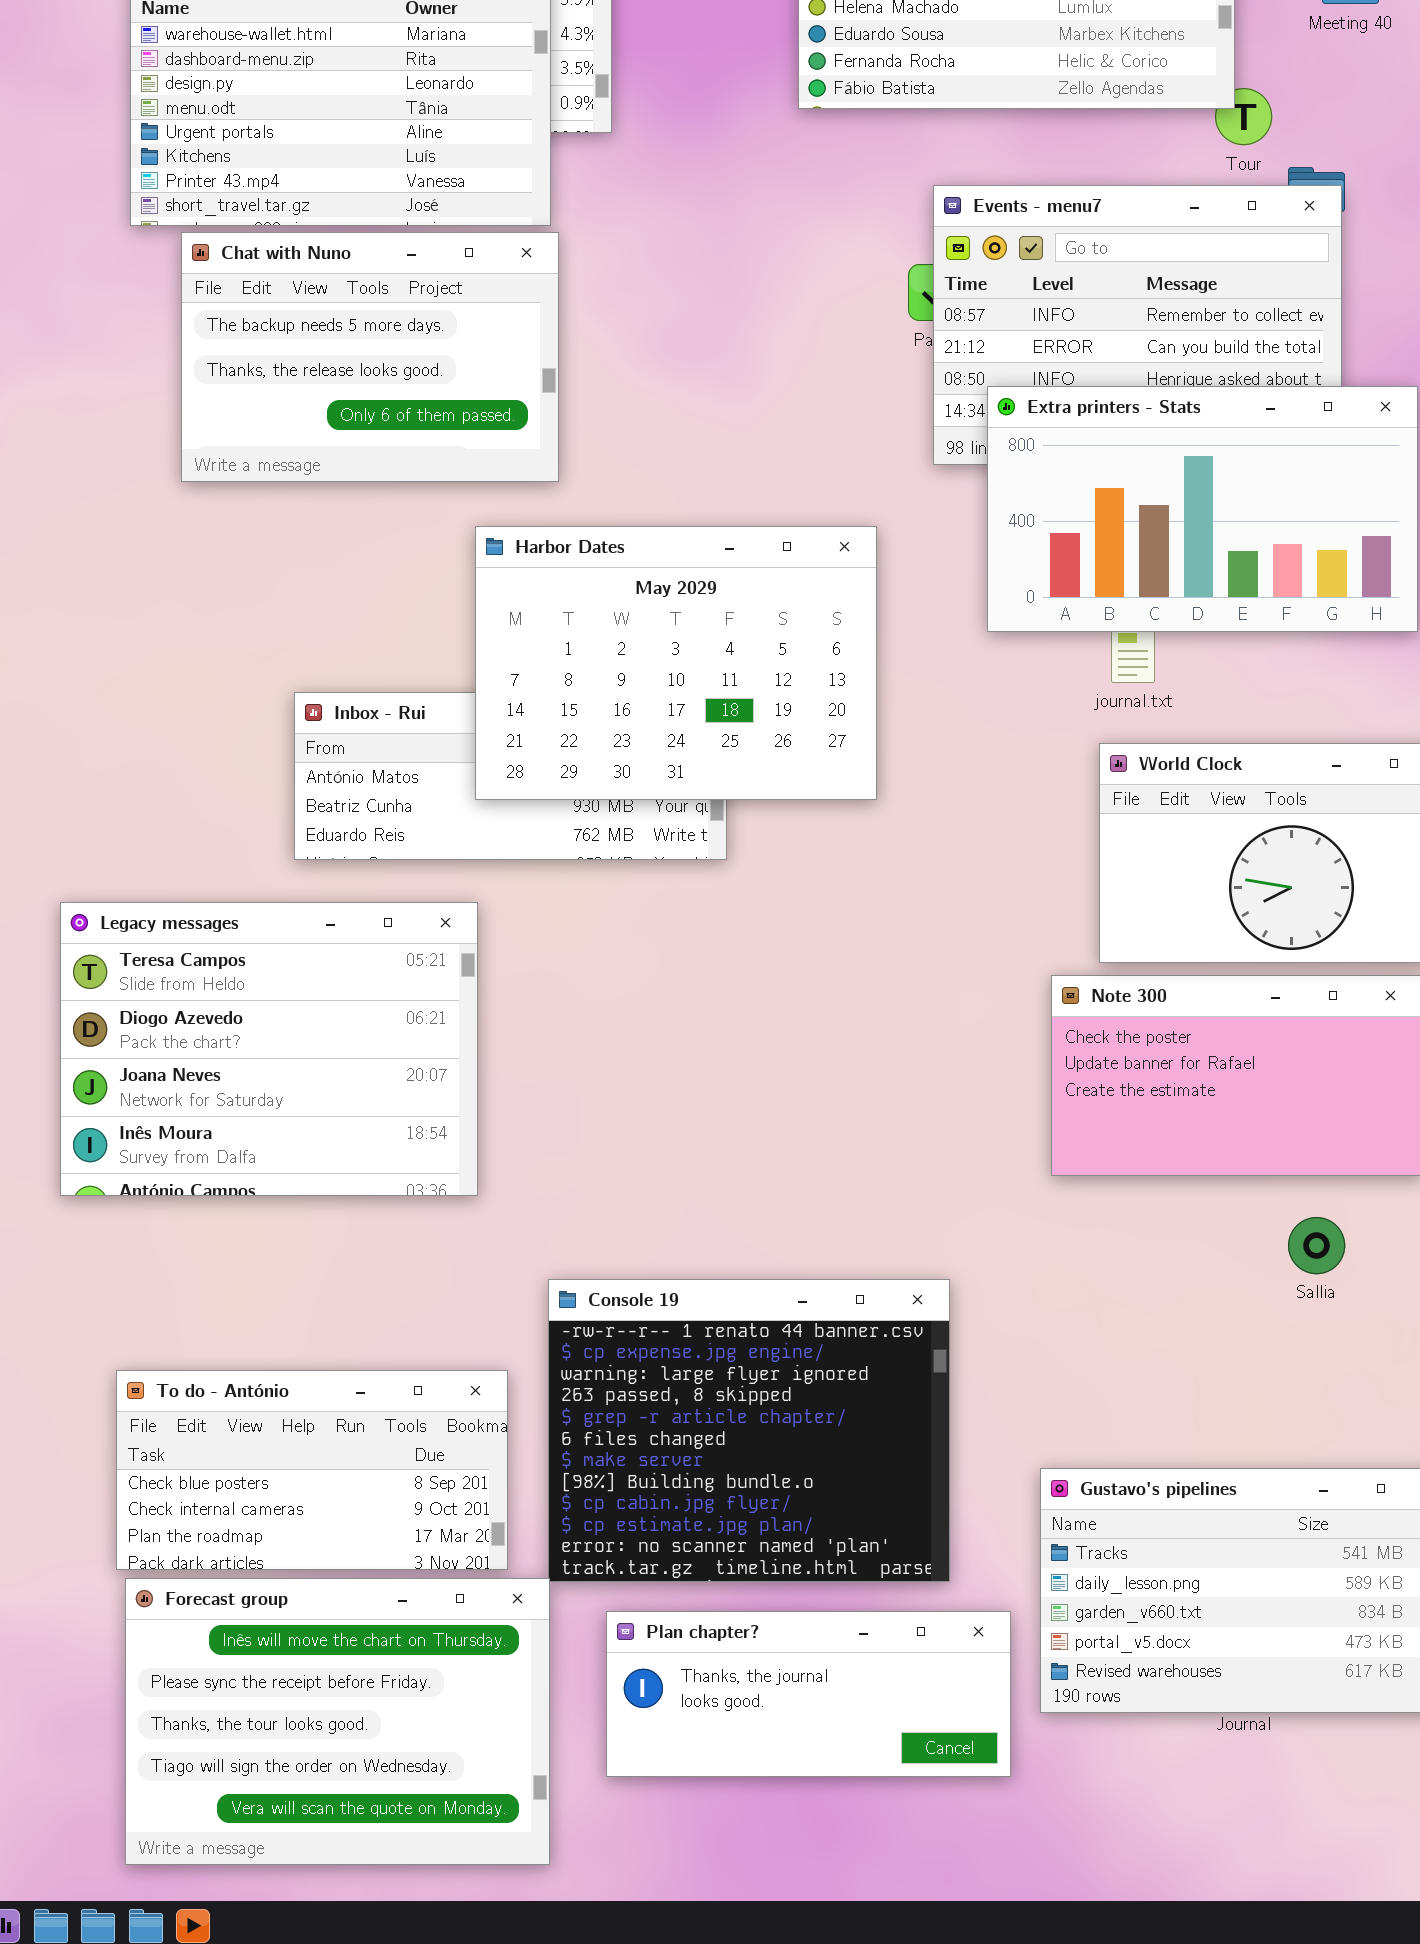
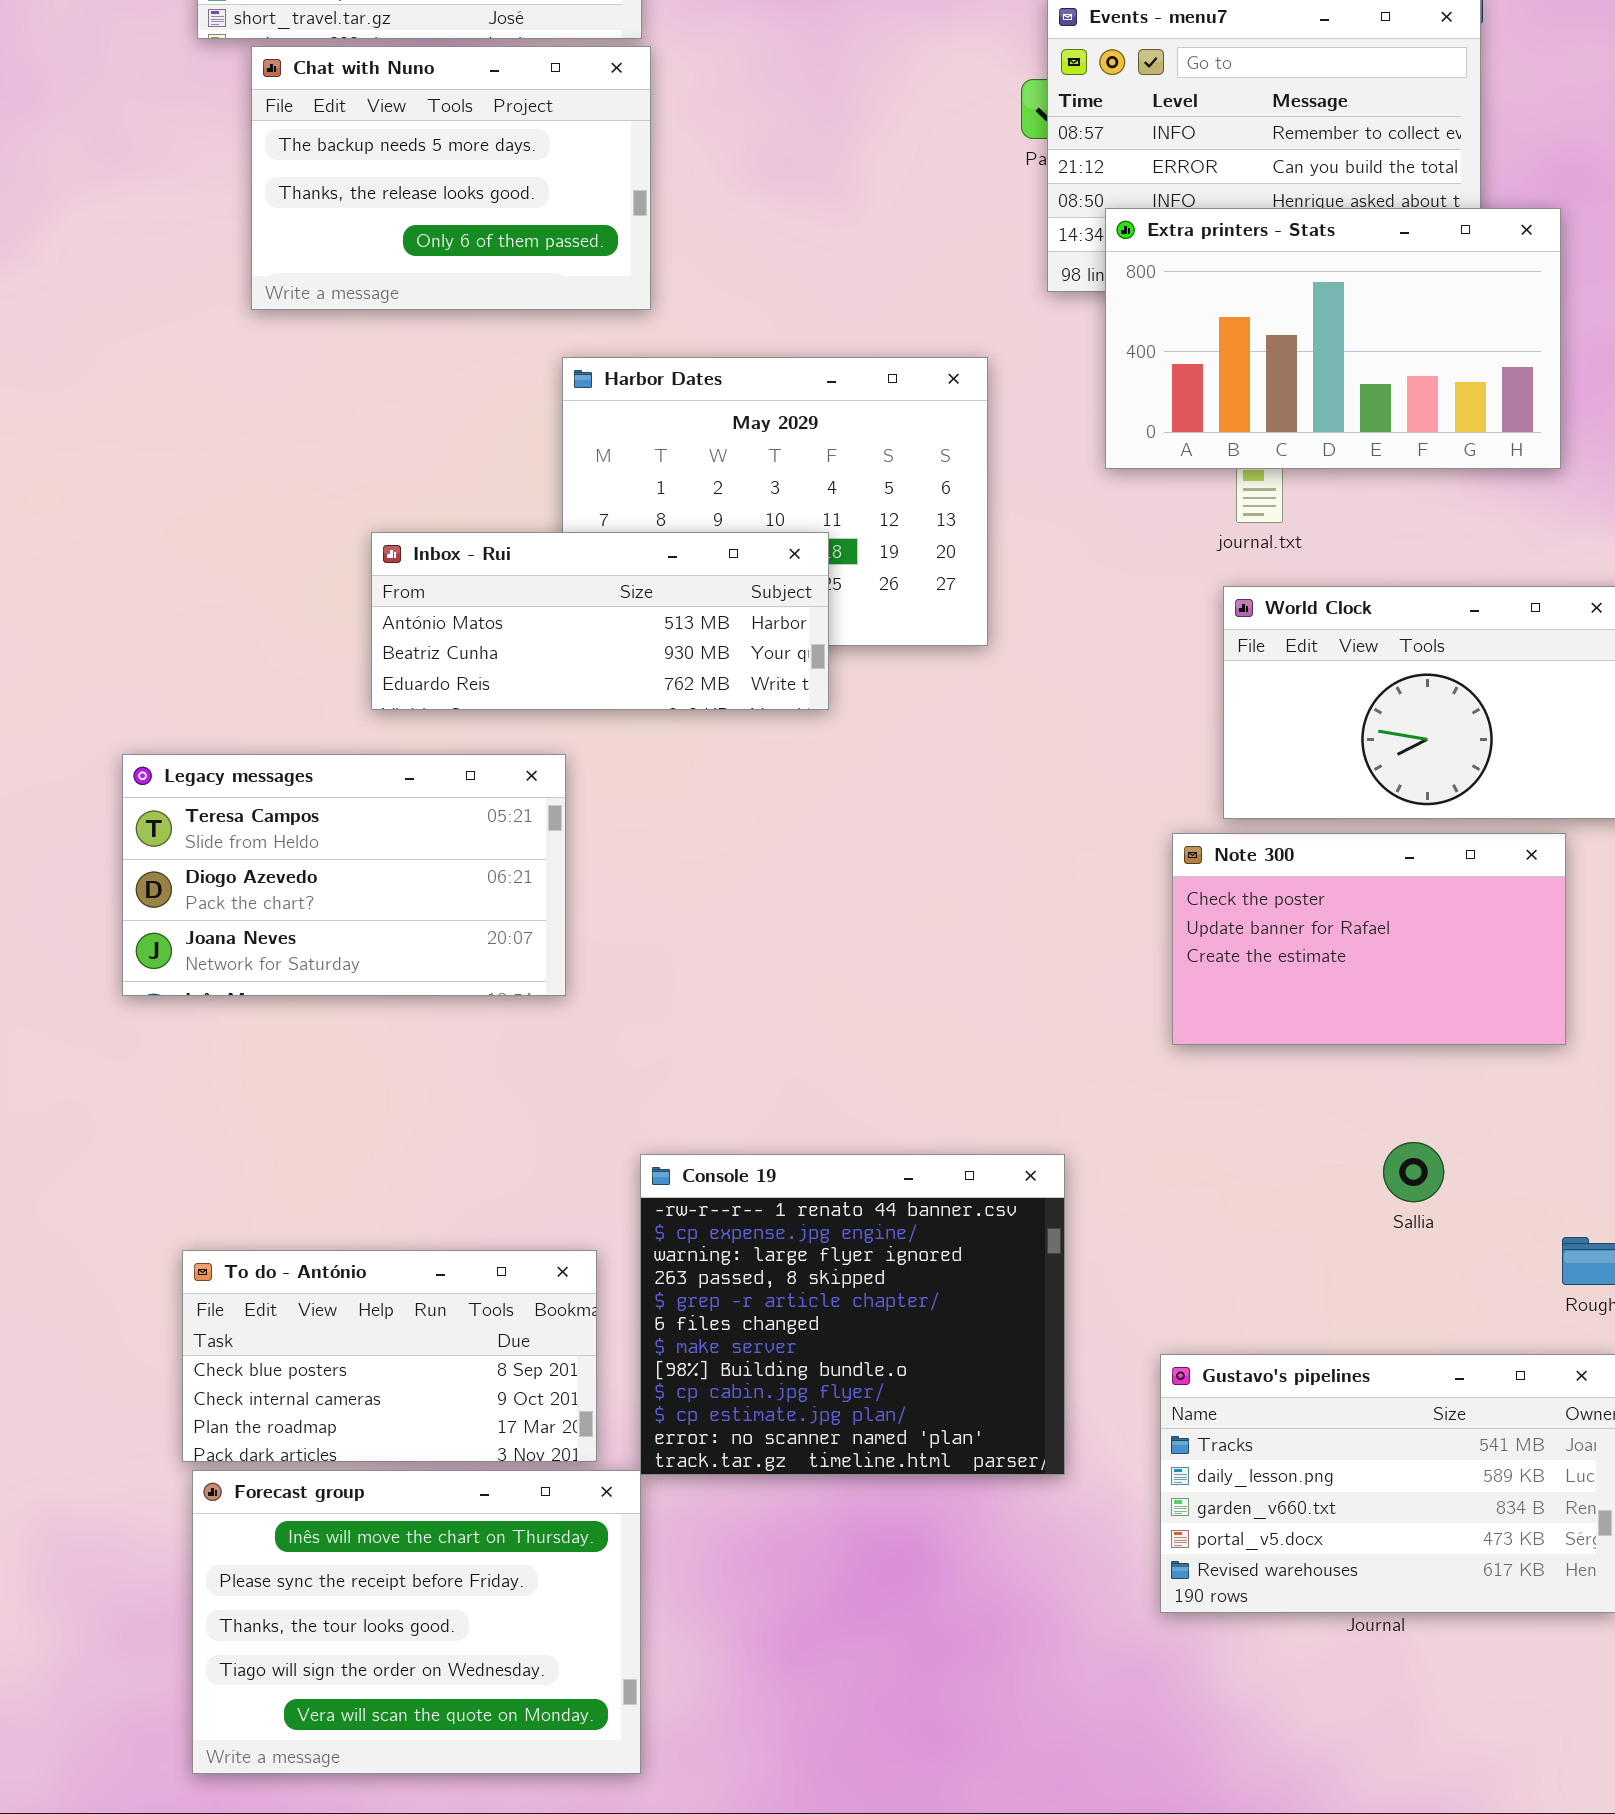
Inbox - Rui: [294,692,727,860] -> [371,532,829,710], raised
Legacy messages: [60,902,478,1196] -> [122,754,566,996], resized
Sallia: [1288,1217,1345,1274] -> [1383,1142,1444,1202], moved
Plan chapter?: [606,1611,1011,1777] -> none, closed

